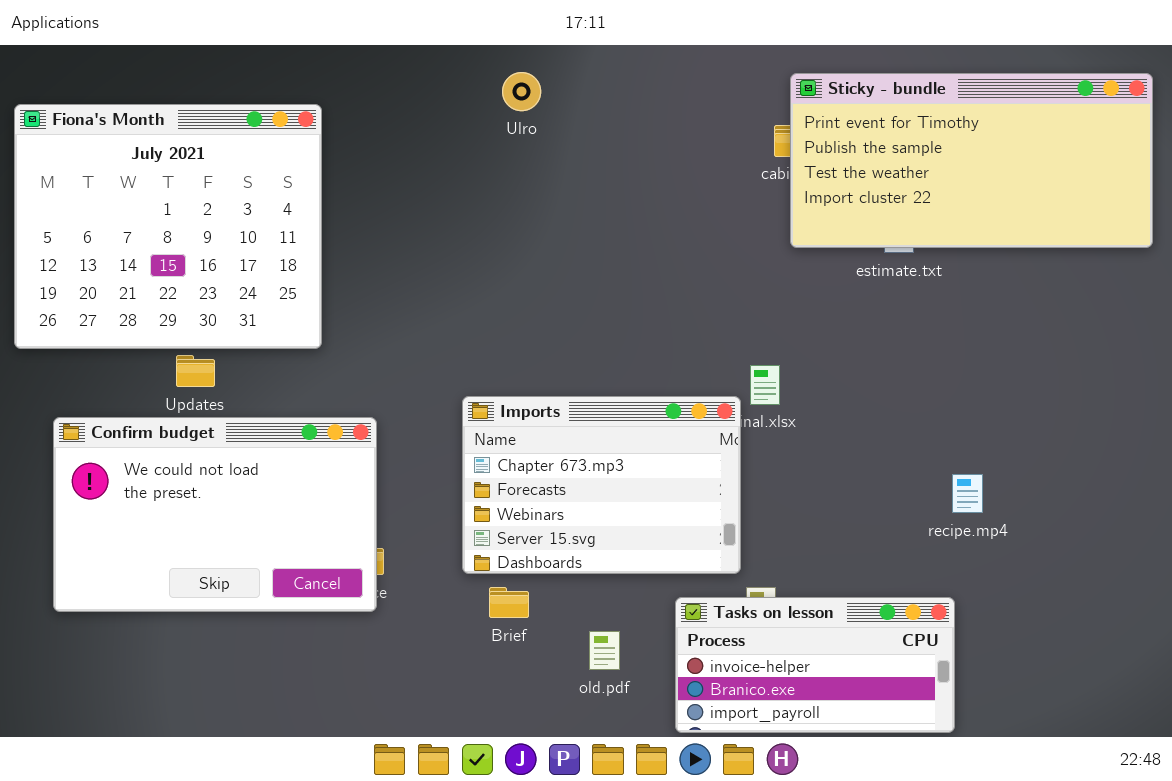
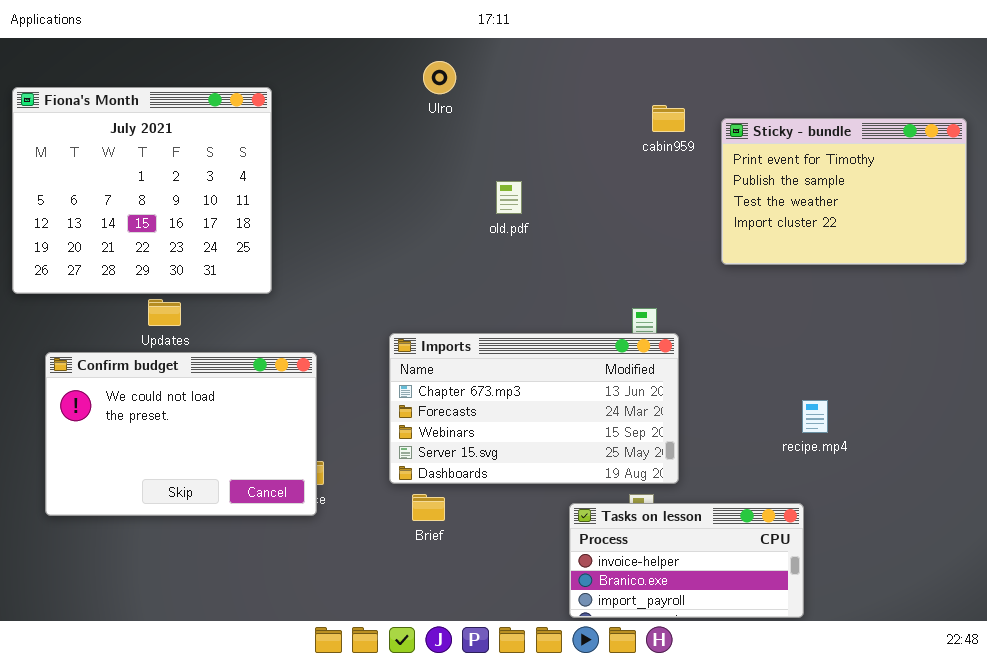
Sticky - bundle: [790,73,1153,248] -> [721,118,967,265], moved, resized
Imports: [462,396,741,574] -> [389,333,679,484], resized
old.pdf: [589,631,620,670] -> [496,181,522,214], moved

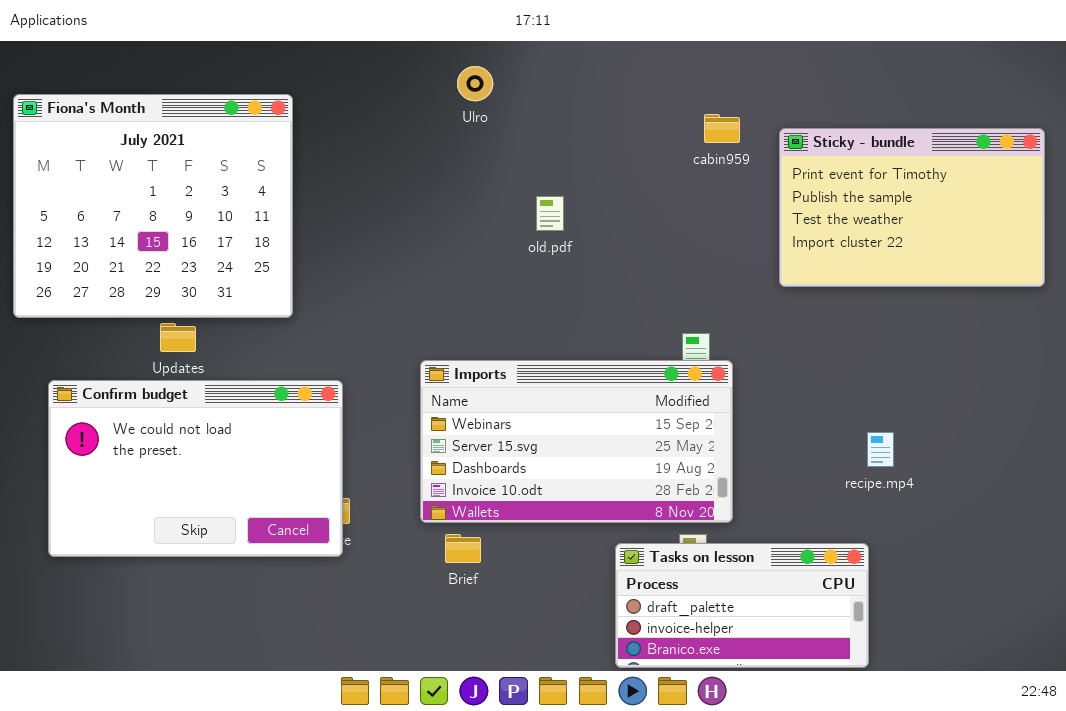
Imports: [389,333,679,484] -> [420,360,733,523], scrolled down 2 rows
Tasks on lesson: [569,503,804,618] -> [615,543,869,668], scrolled up 1 row

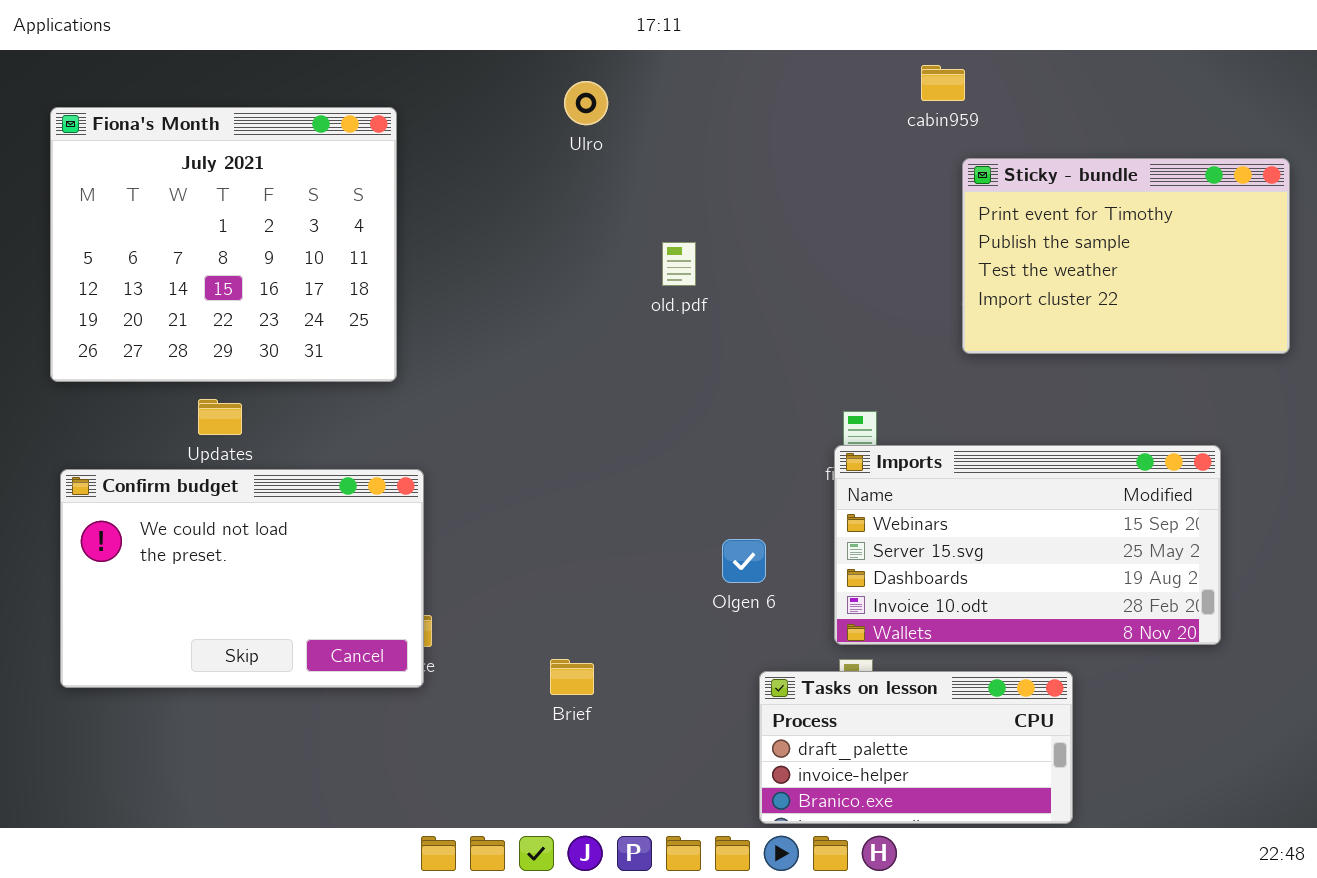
Fiona's Month: [13,94,293,318] -> [50,107,397,382], moved
cabin959: [704,114,740,143] -> [921,65,965,101], moved
Imports: [420,360,733,523] -> [834,445,1221,645], moved

